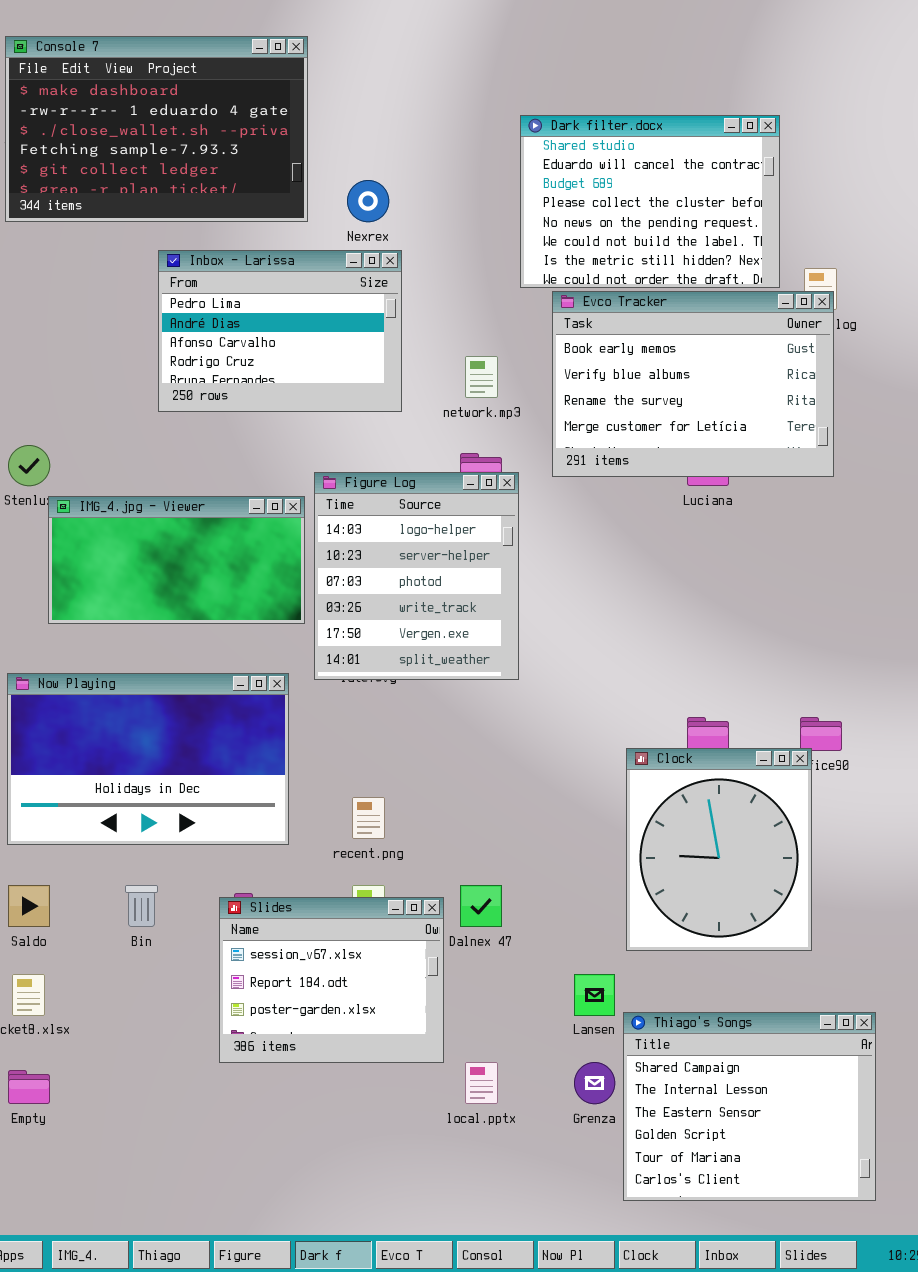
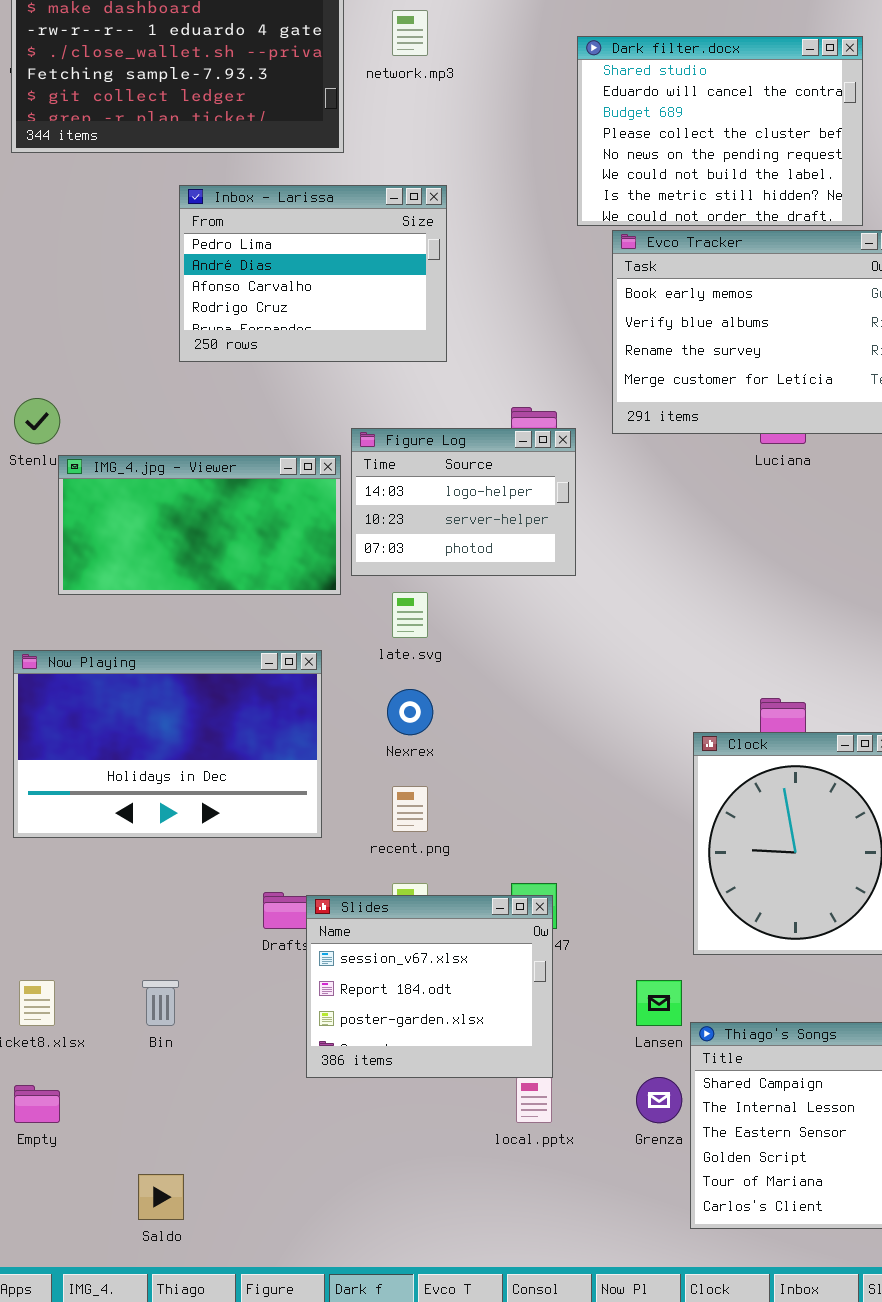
Nexrex: [347,180,389,222] -> [387,689,433,735], moved
network.mp3: [465,356,498,398] -> [392,10,428,56], moved
Figure Log: [314,472,519,680] -> [351,428,576,576], resized
Saldo: [8,885,50,927] -> [138,1174,184,1220], moved
Bin: [125,885,158,927] -> [142,980,179,1026], moved
Slides: [219,897,444,1063] -> [306,895,553,1078], moved

